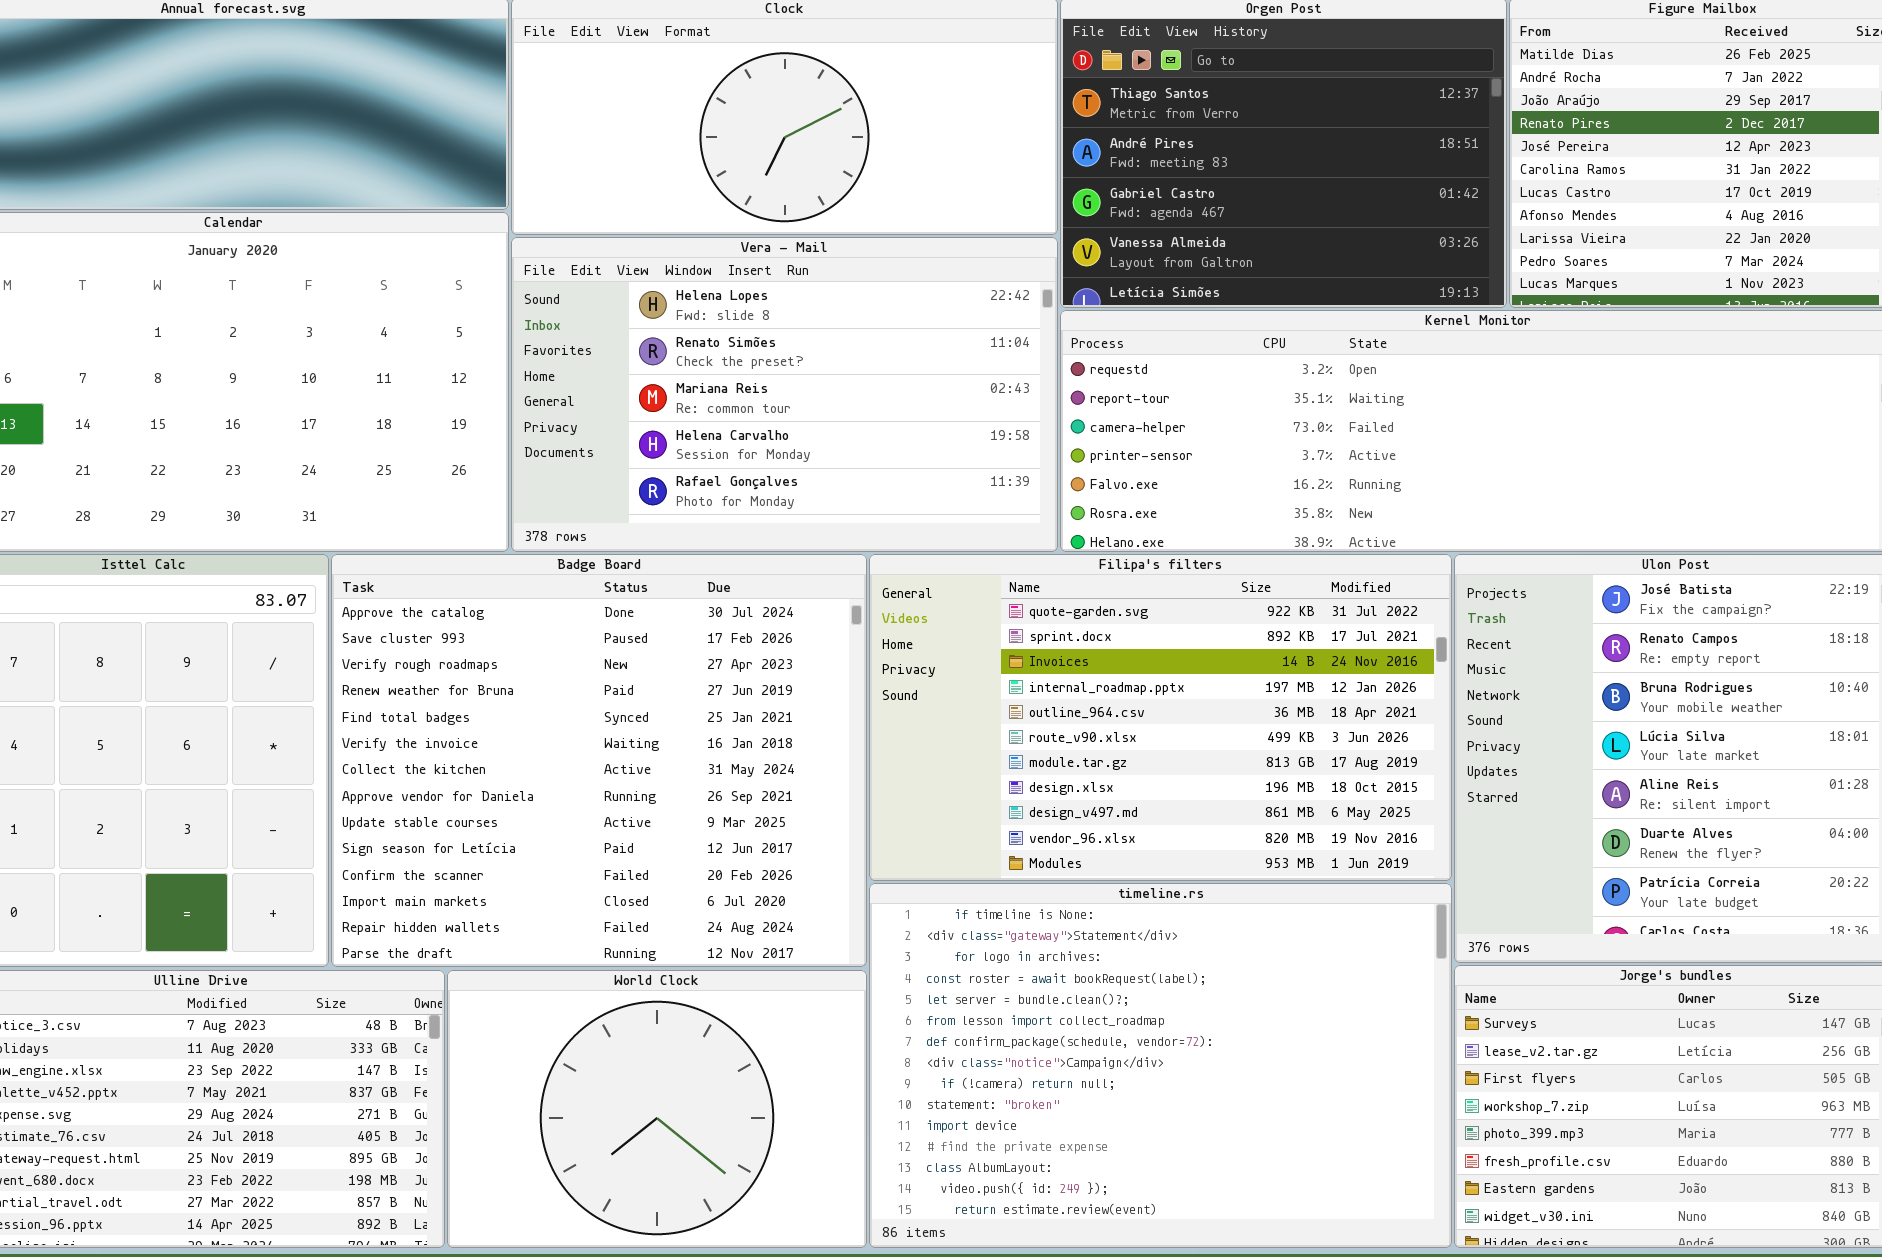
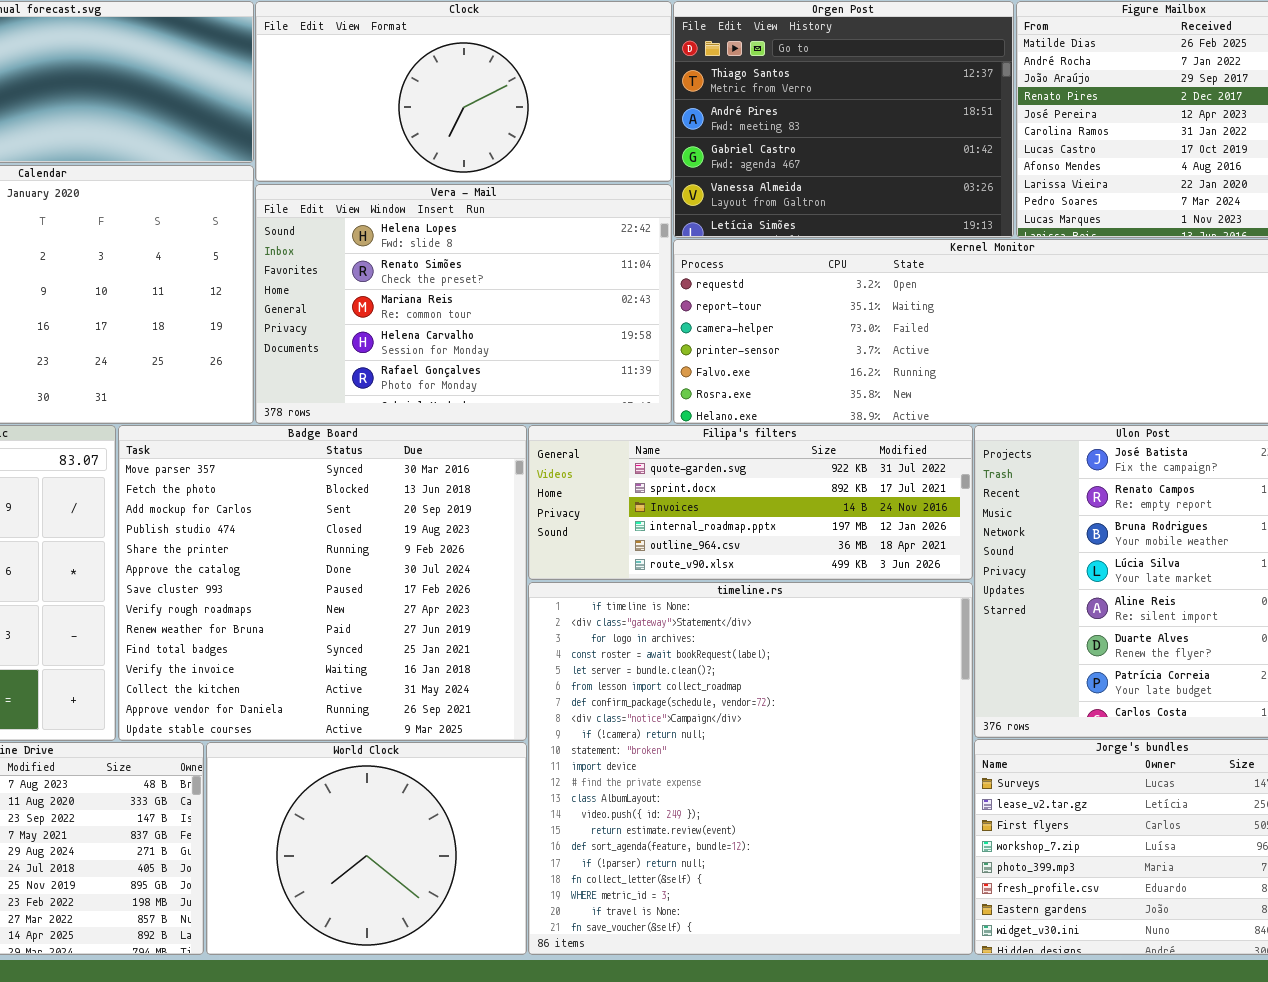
Badge Board: [331,554,867,967] -> [118,425,527,741], scrolled up 5 rows
Filipa's filters: [869,554,1452,881] -> [528,425,973,580], resized
timeline.rs: [869,883,1452,1248] -> [528,582,973,955], resized

